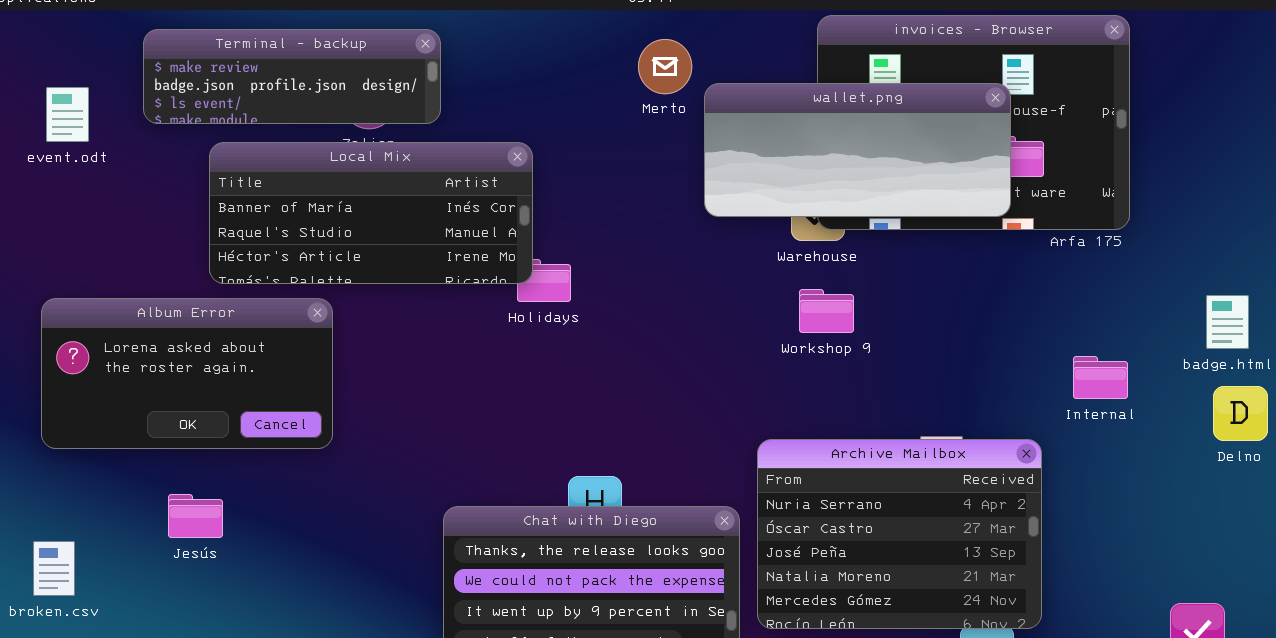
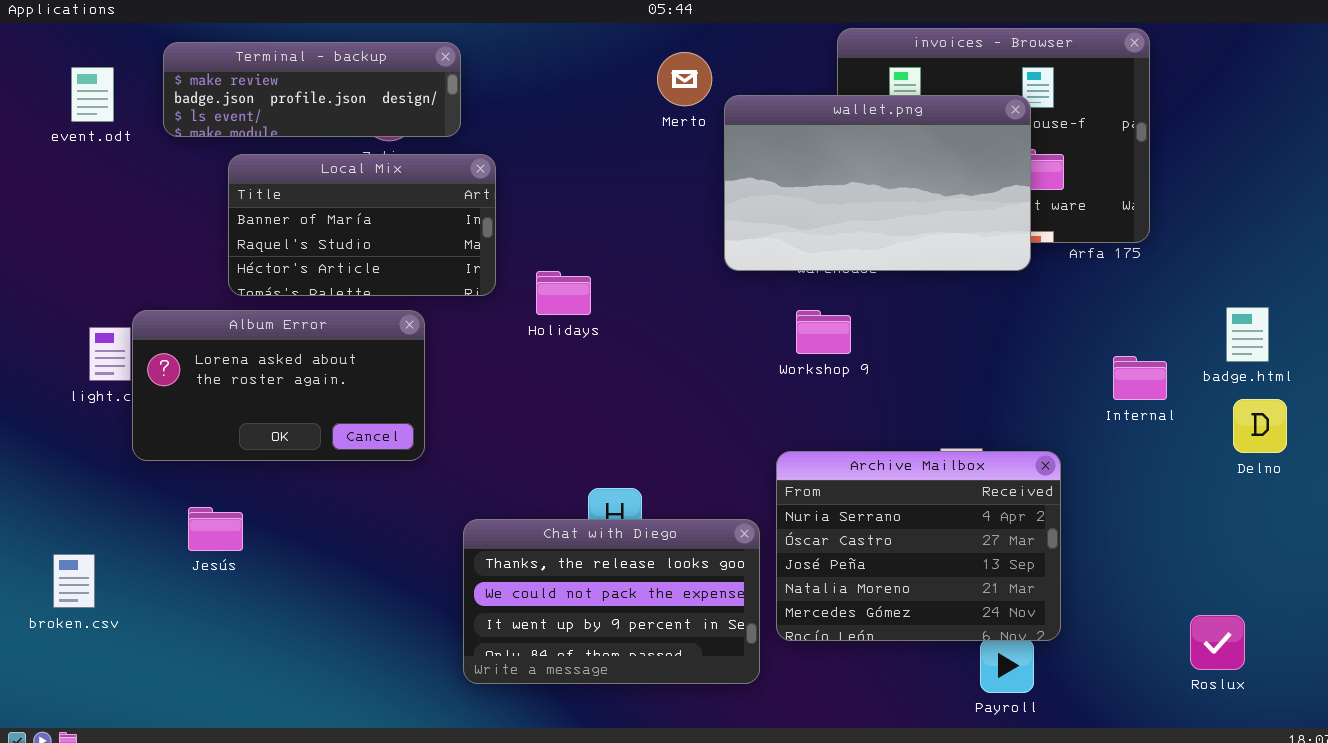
wallet.png: [704,83,1011,217] -> [724,95,1031,271], resized
event.odt: [46,87,89,142] -> [71,67,114,122], moved
Local Mix: [209,142,533,284] -> [228,154,496,296], resized
Workshop 9: [799,289,854,333] -> [796,310,851,354], moved
Album Error: [41,298,333,449] -> [132,310,425,461], moved
Internal: [1073,356,1128,399] -> [1113,356,1167,400], moved

